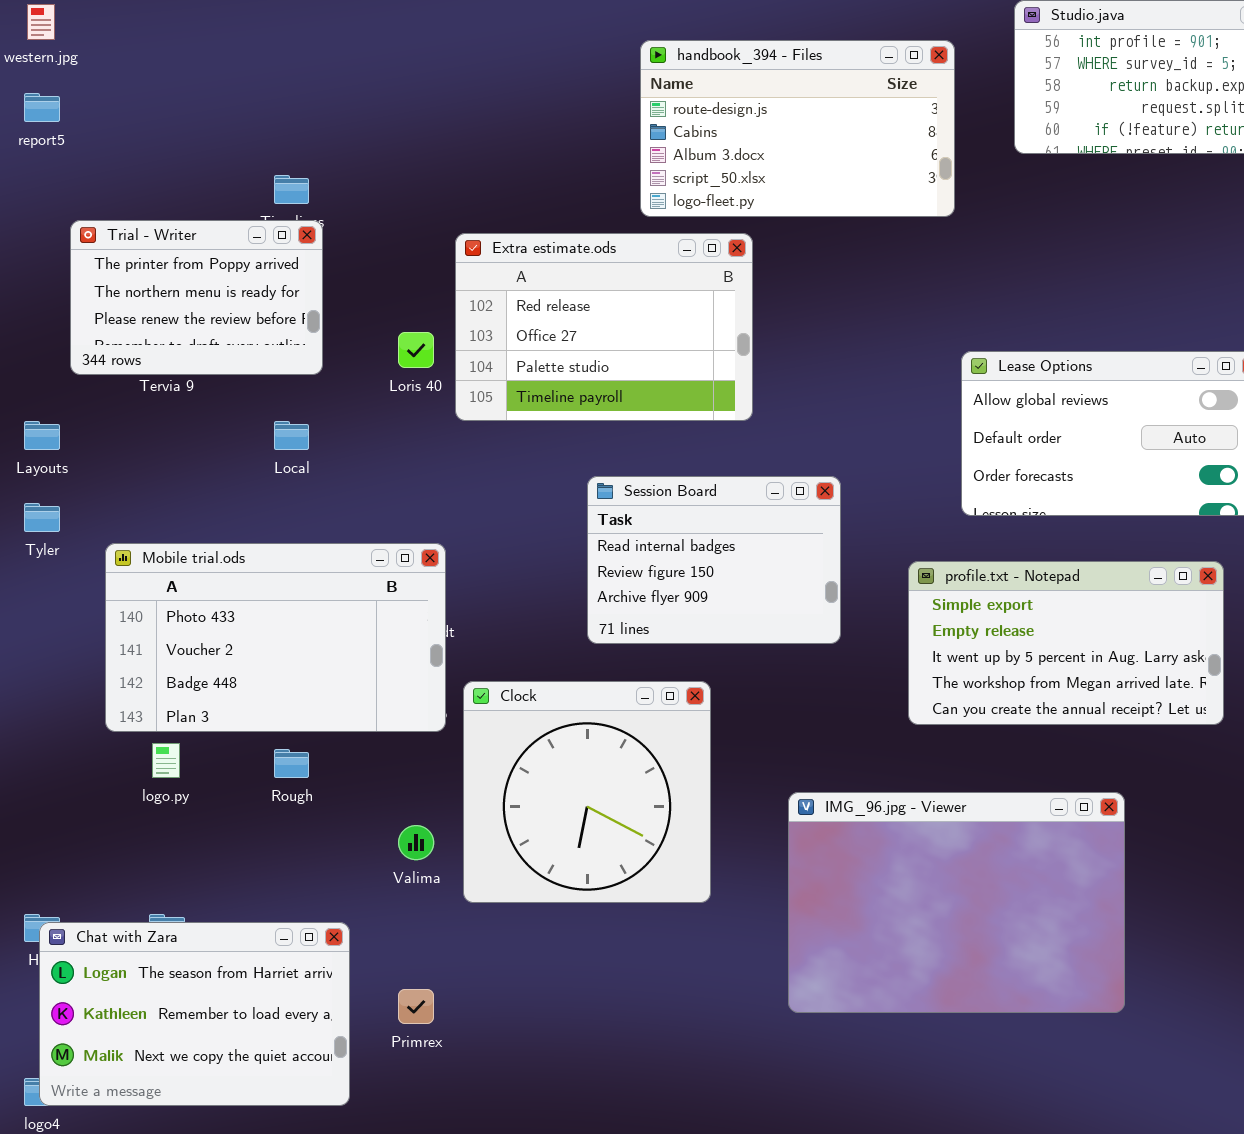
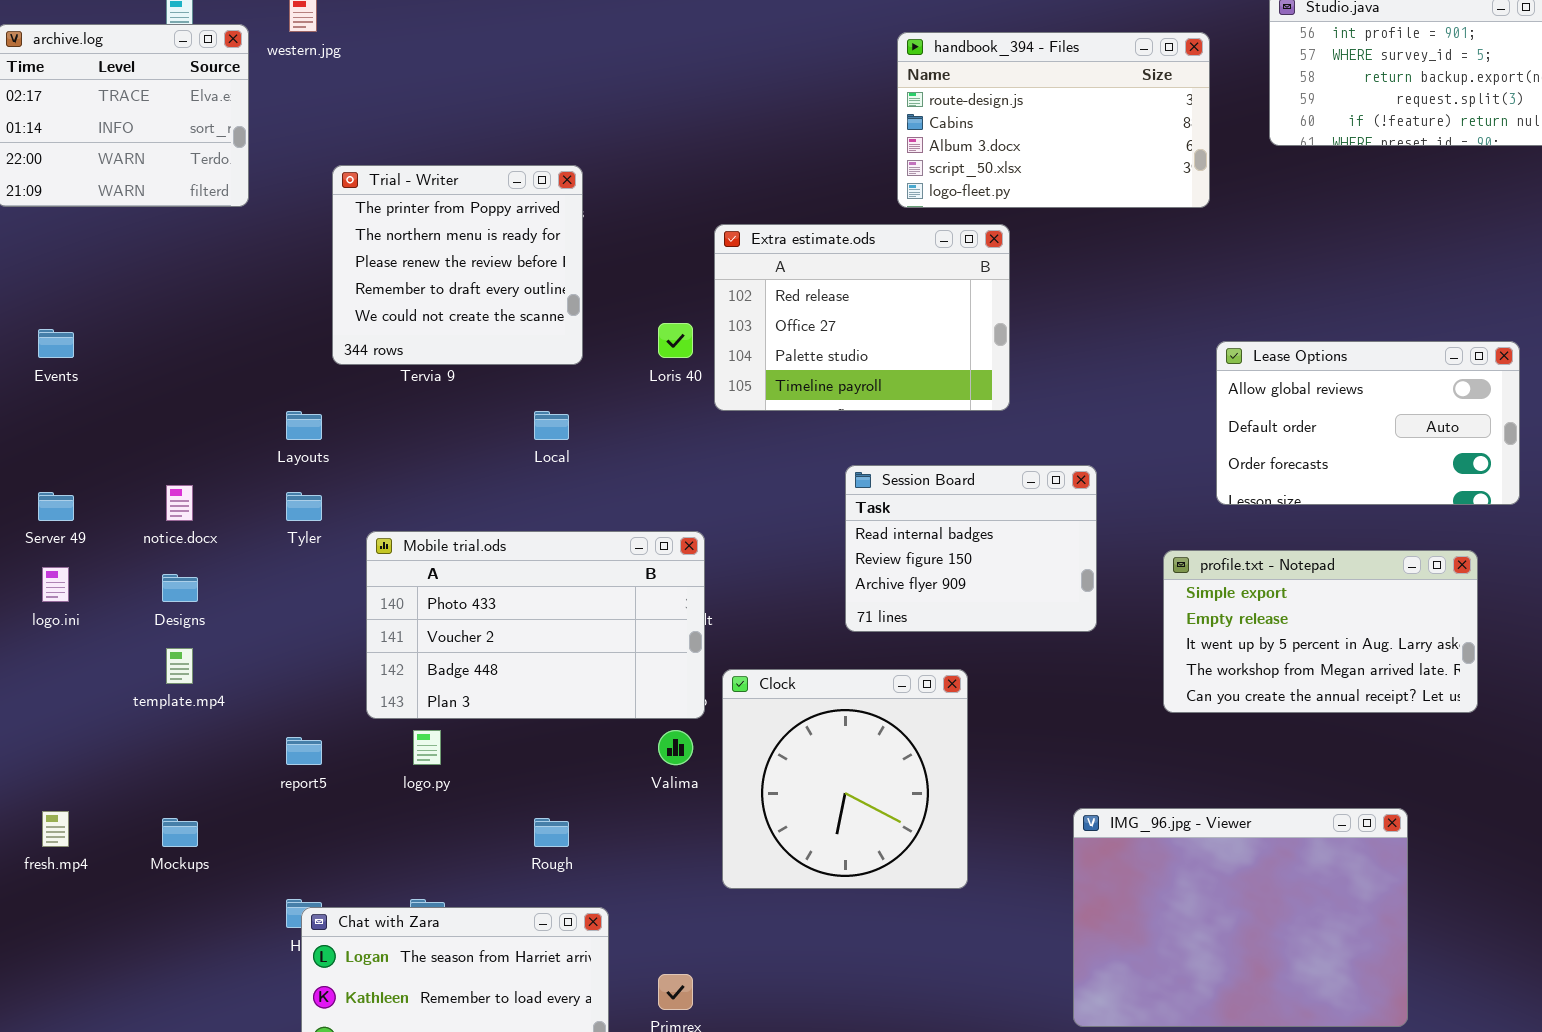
report5: [24,93,60,122] -> [286,737,322,765], moved
Trial - Writer: [70,220,323,375] -> [332,165,583,365], resized
Rough: [274,749,309,778] -> [534,818,569,847], moved
IMG_96.jpg - Viewer: [788,792,1125,1013] -> [1073,808,1408,1027], moved
Valima: [398,825,434,860] -> [658,730,693,765], moved

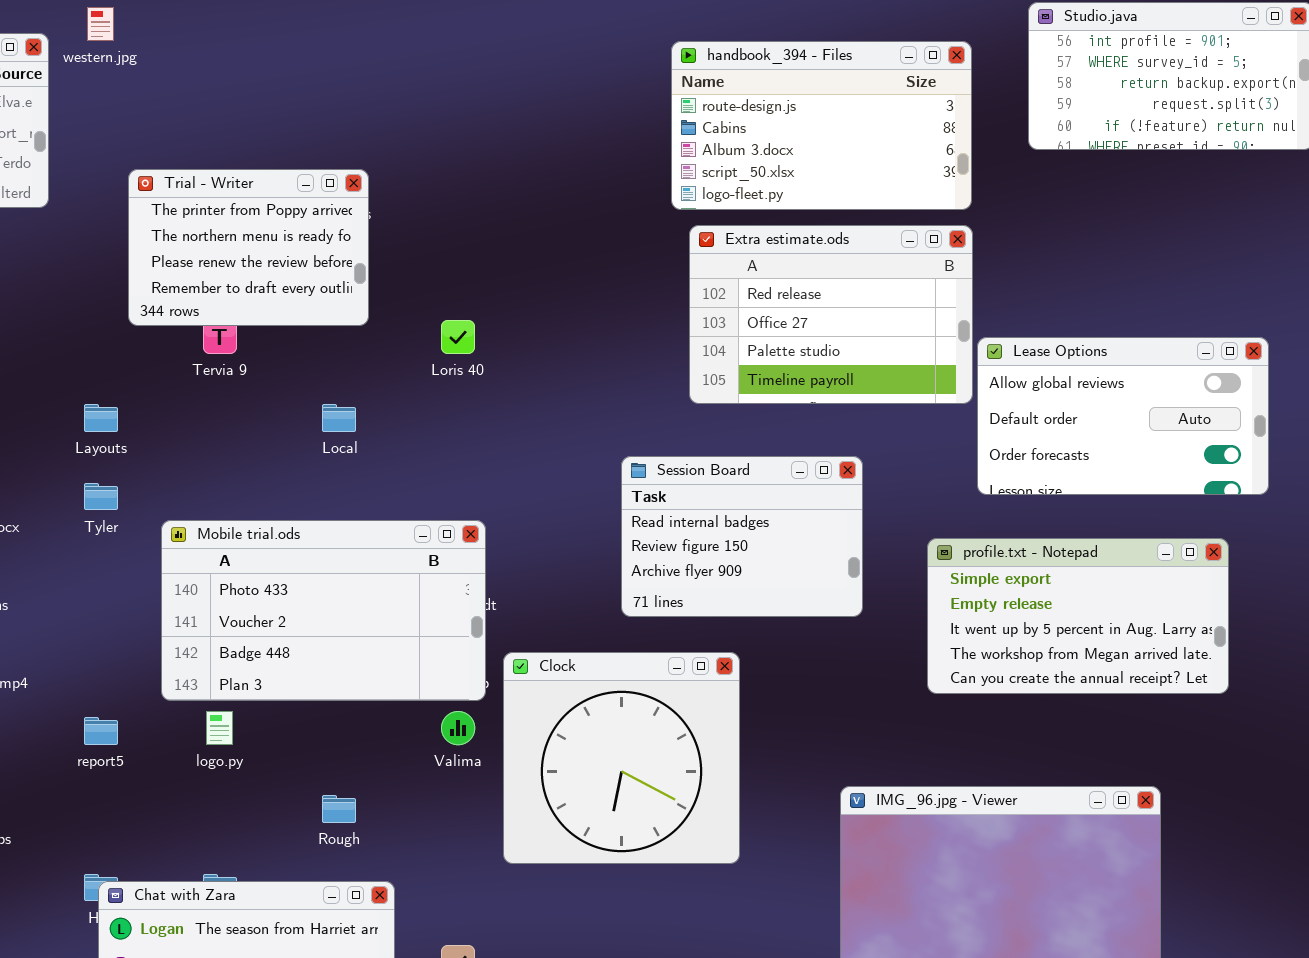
Trial - Writer: [332,165,583,365] -> [128,169,369,326], resized
Extra estimate.ods: [714,224,1010,411] -> [689,225,973,404], moved

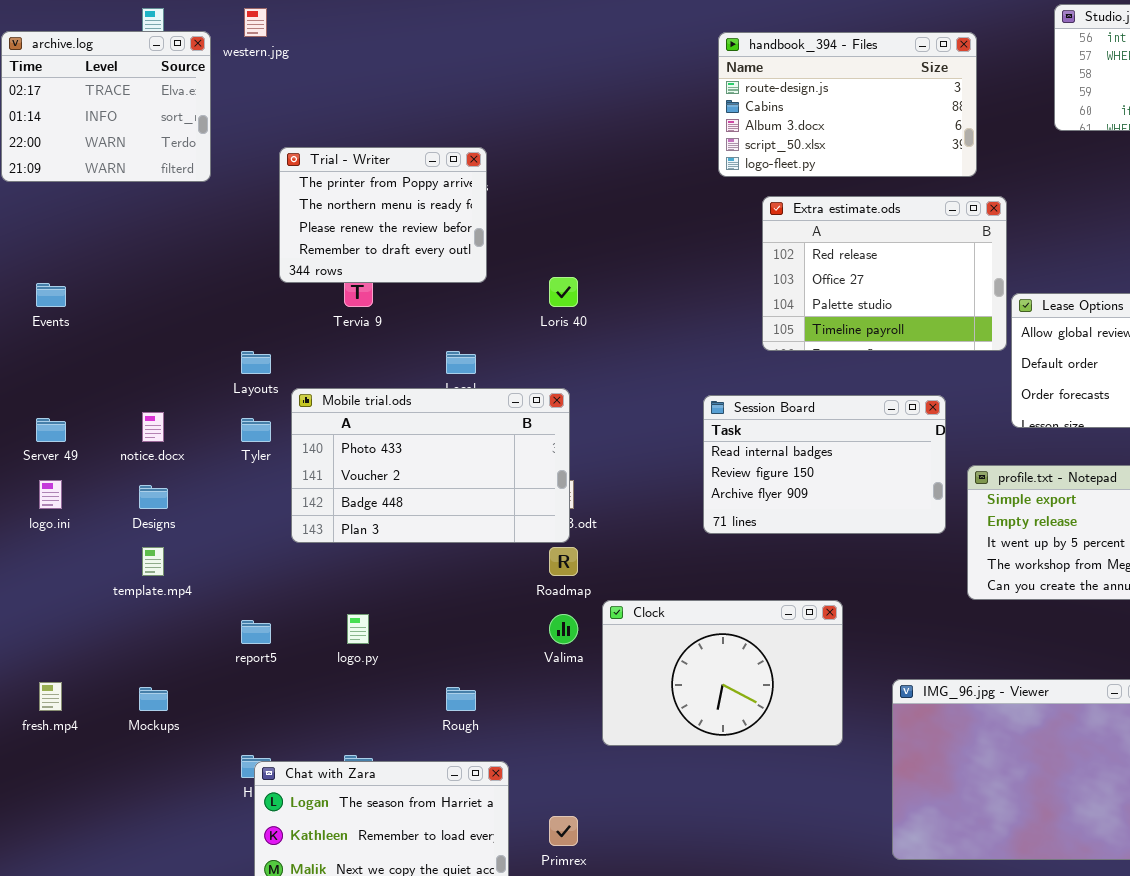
handbook_394 - Files: [671,41,972,210] -> [718,32,977,177], moved
Session Board: [621,456,863,617] -> [703,395,946,534], resized
Mobile trial.ods: [161,520,486,701] -> [291,388,570,543], moved
Clock: [503,652,740,864] -> [602,600,843,746], resized

